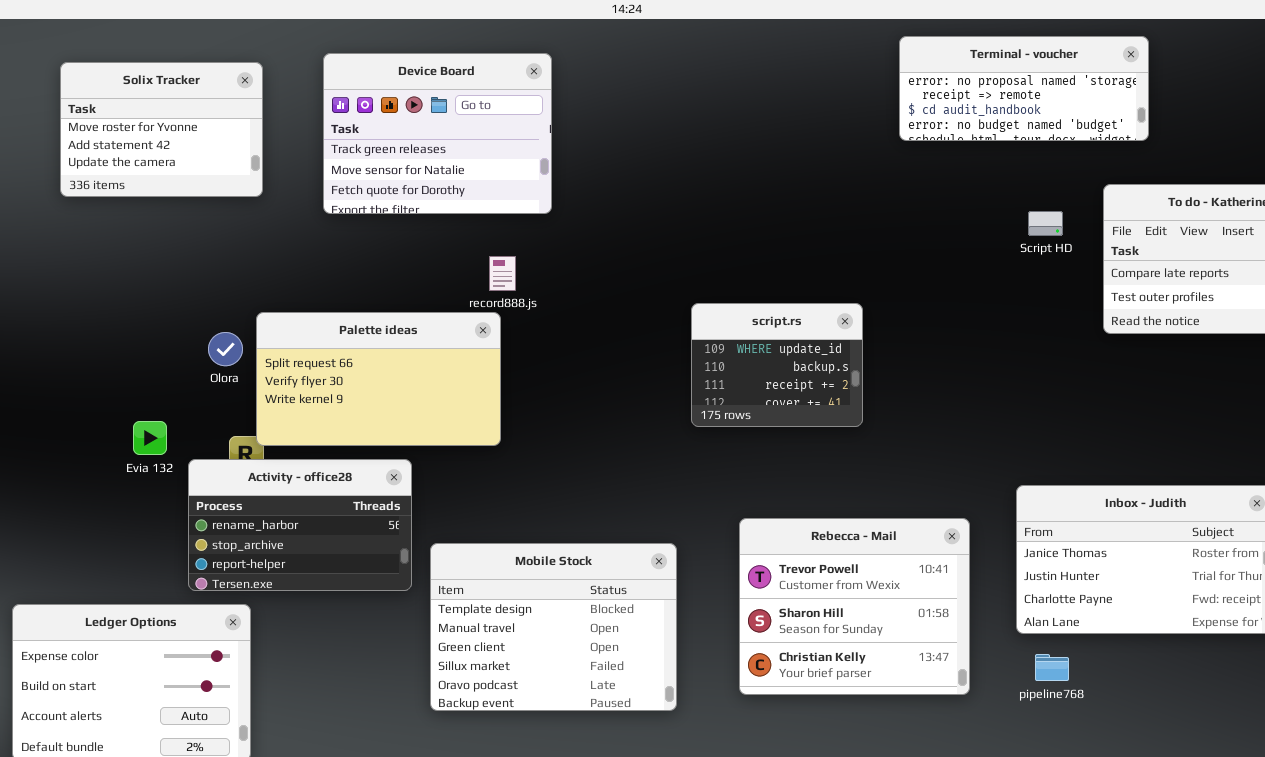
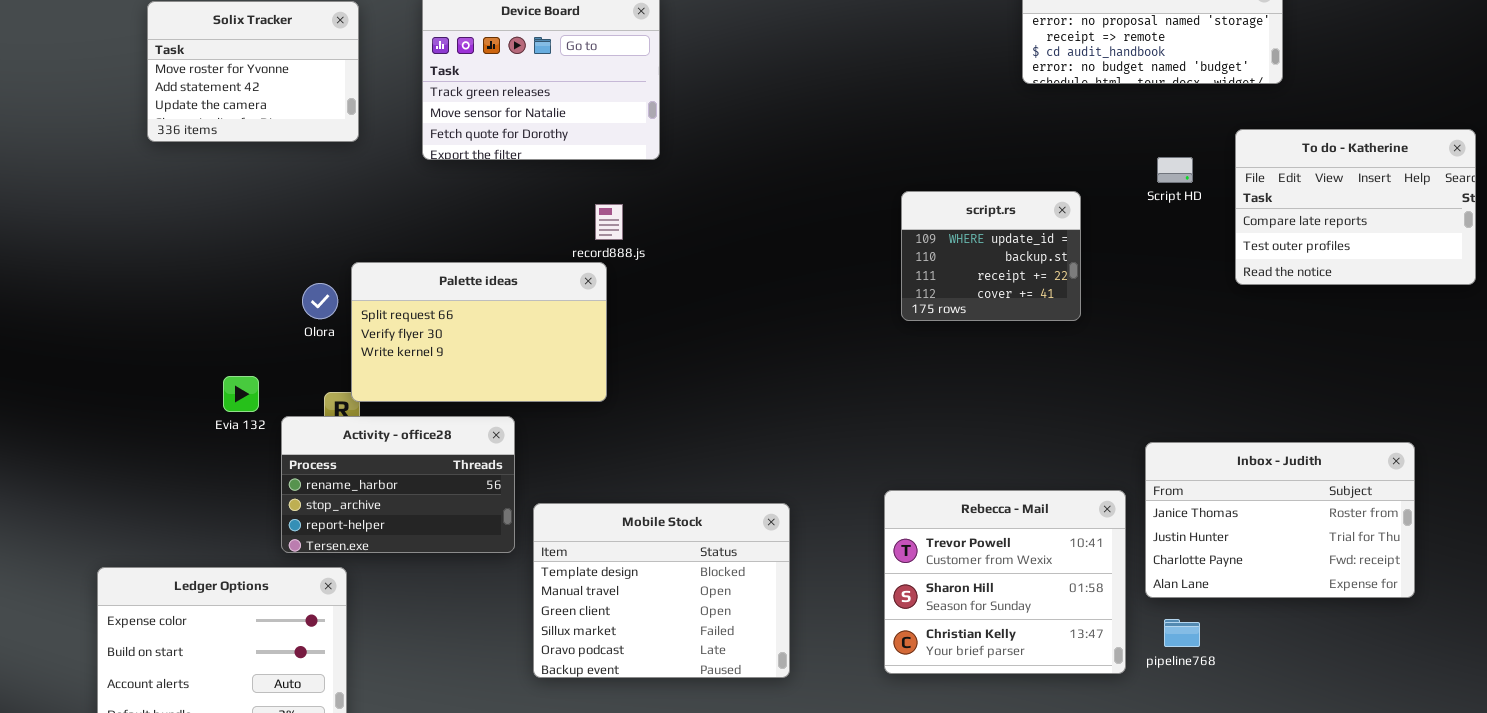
script.rs: [691,303,863,427] -> [901,191,1081,321], moved
Rebecca - Mail: [739,518,970,695] -> [884,490,1126,674], moved

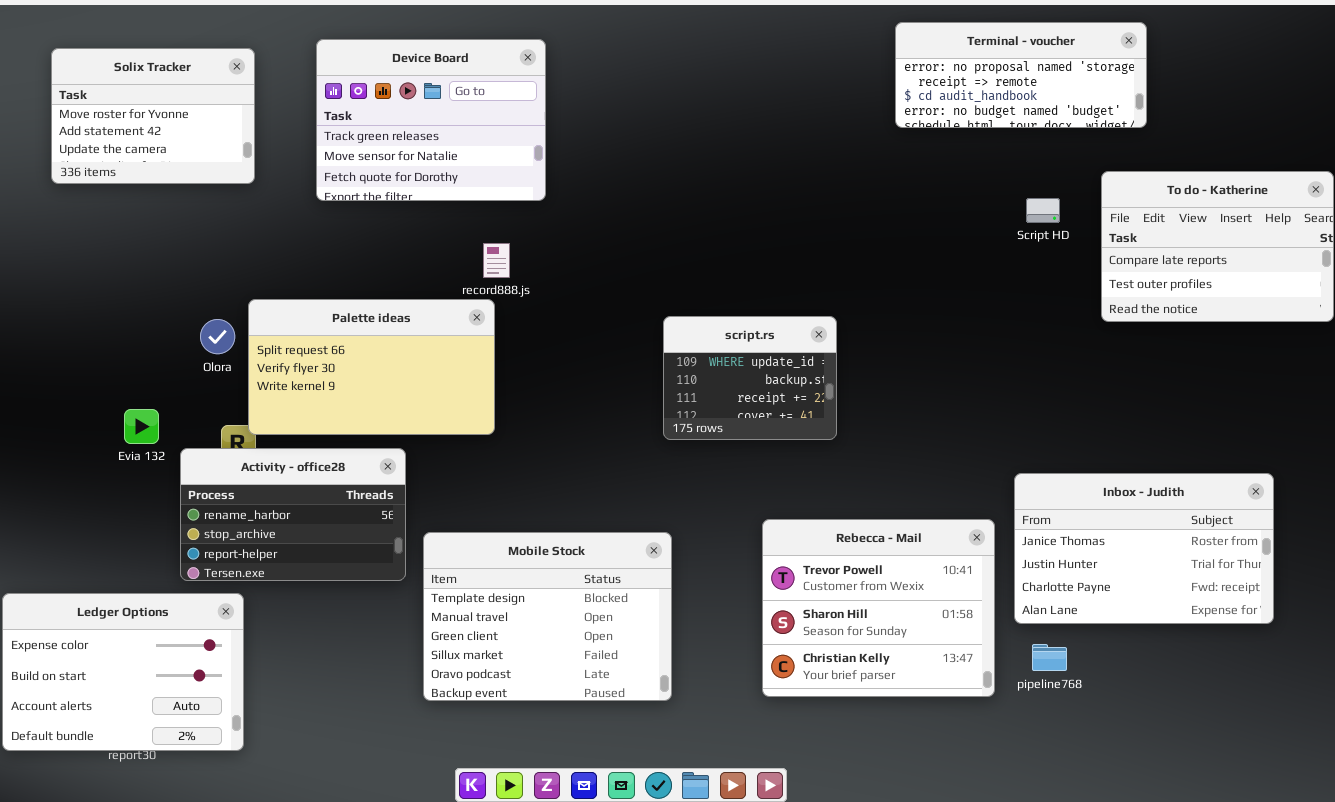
script.rs: [901,191,1081,321] -> [663,316,837,440], moved

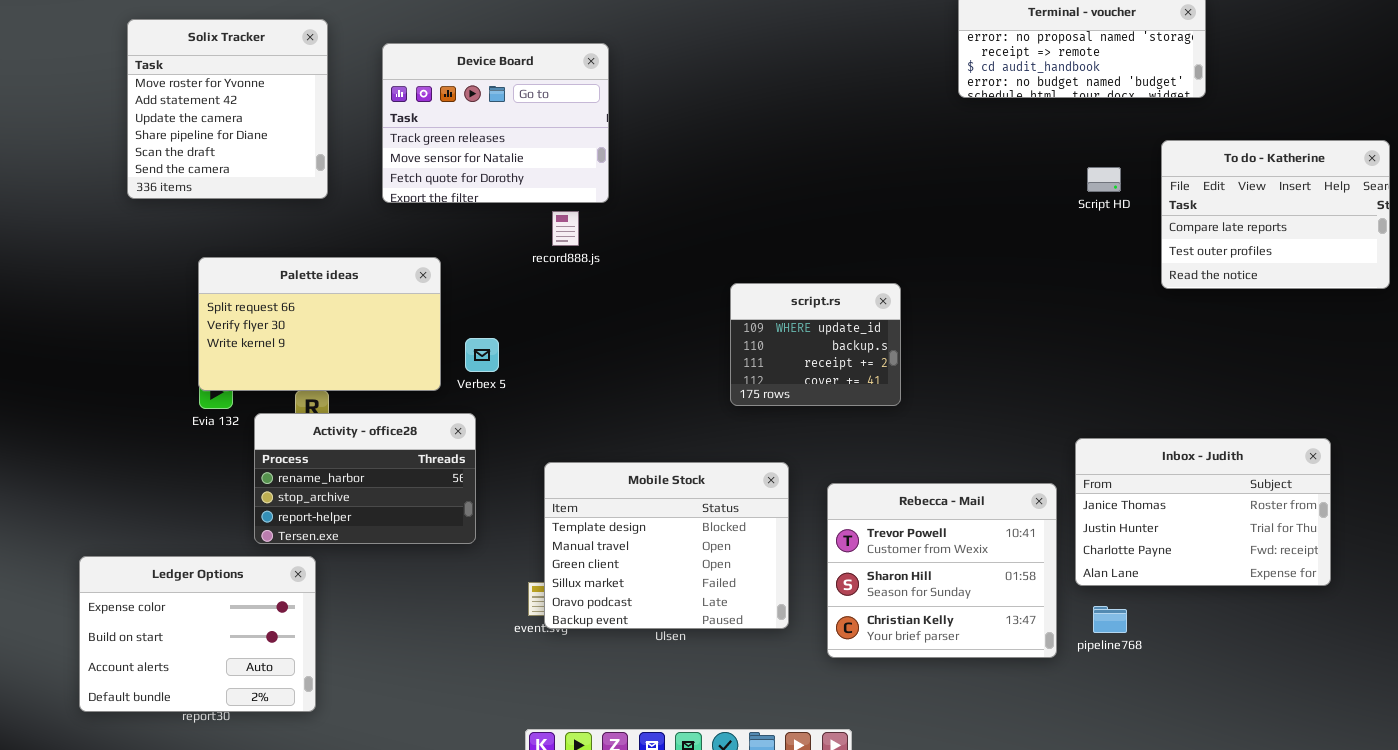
Device Board: [316,39,546,201] -> [382,43,609,203], moved
Solix Tracker: [51,48,255,184] -> [127,19,328,199], resized
Palette ideas: [248,299,495,435] -> [198,257,441,391], moved
Mobile Stock: [423,532,672,701] -> [544,462,789,629], moved

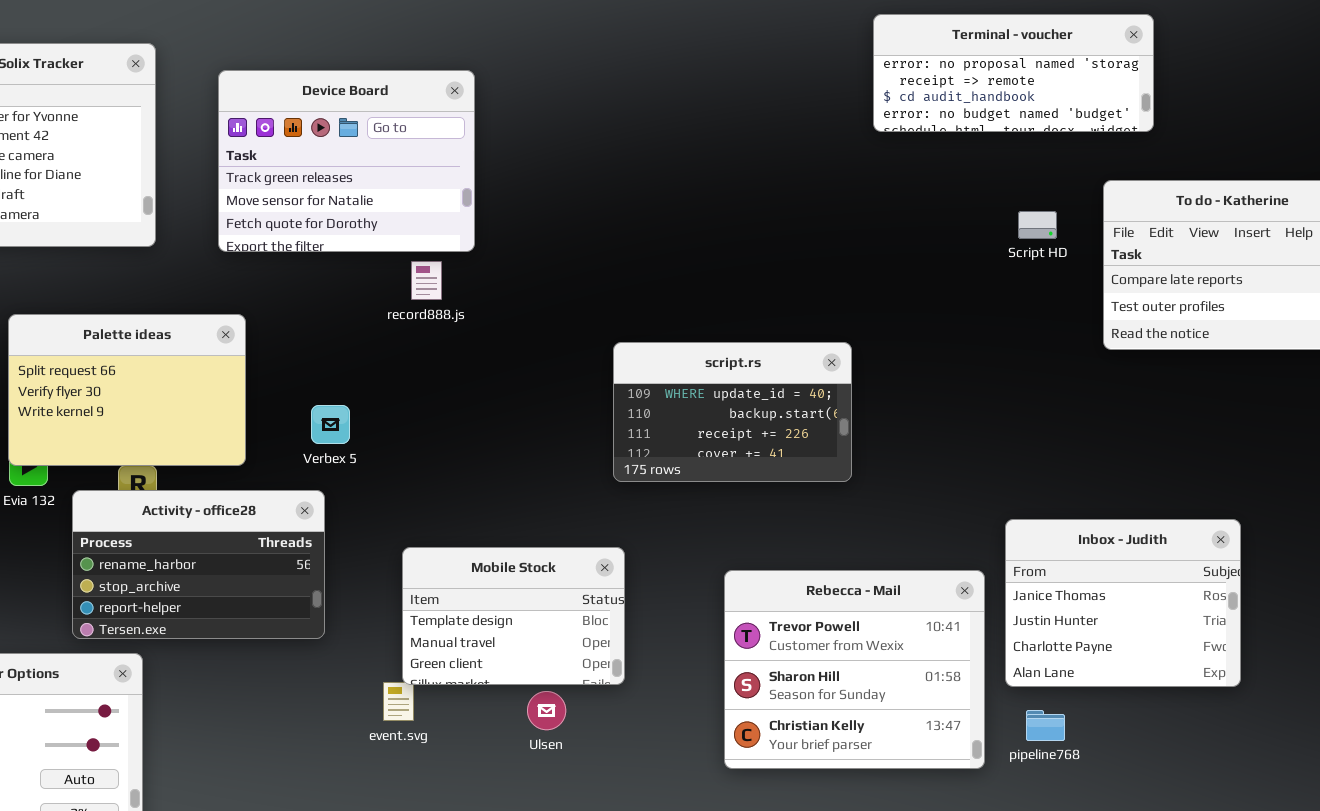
Palette ideas: [198,257,441,391] -> [8,314,246,466], resized
script.rs: [730,283,901,406] -> [613,342,852,482], resized
Inbox - Judith: [1075,438,1331,586] -> [1005,519,1241,687], resized
Mobile Stock: [544,462,789,629] -> [402,547,625,685], resized

